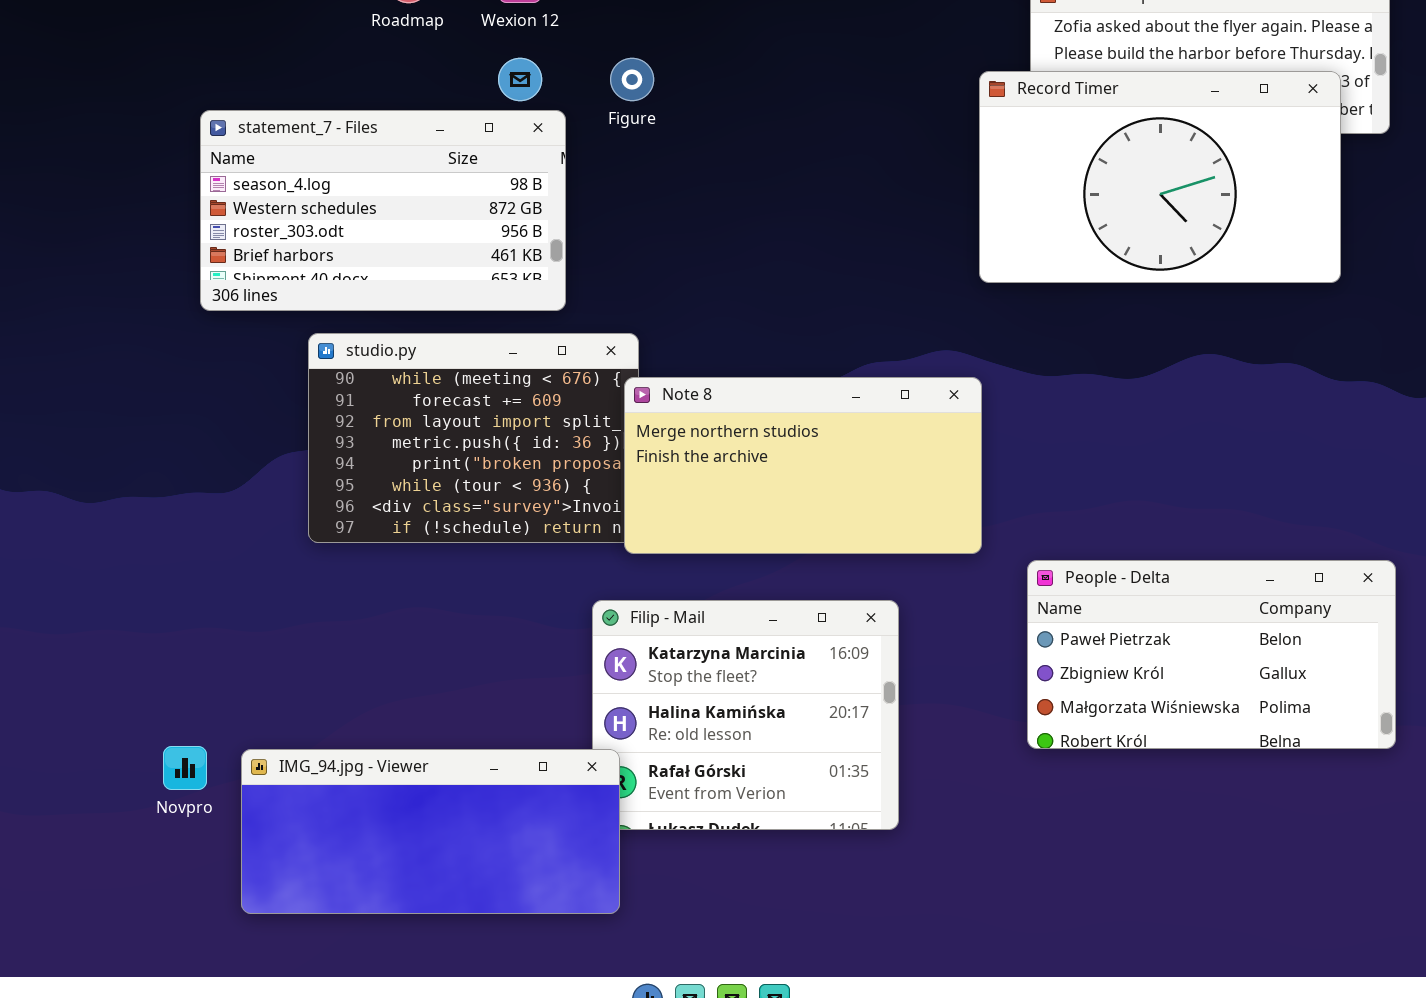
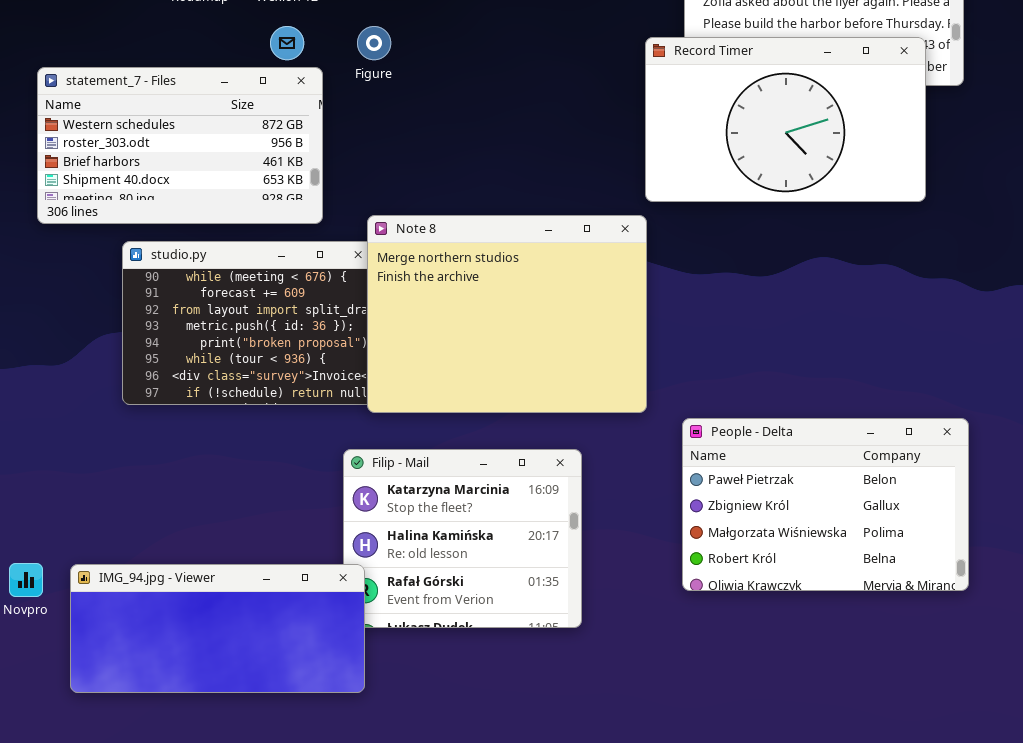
statement_7 - Files: [200,110,566,311] -> [37,67,323,224], scrolled down 1 row
Note 8: [624,377,982,554] -> [367,215,647,413], resized
People - Delta: [1027,560,1396,749] -> [682,418,969,591], resized

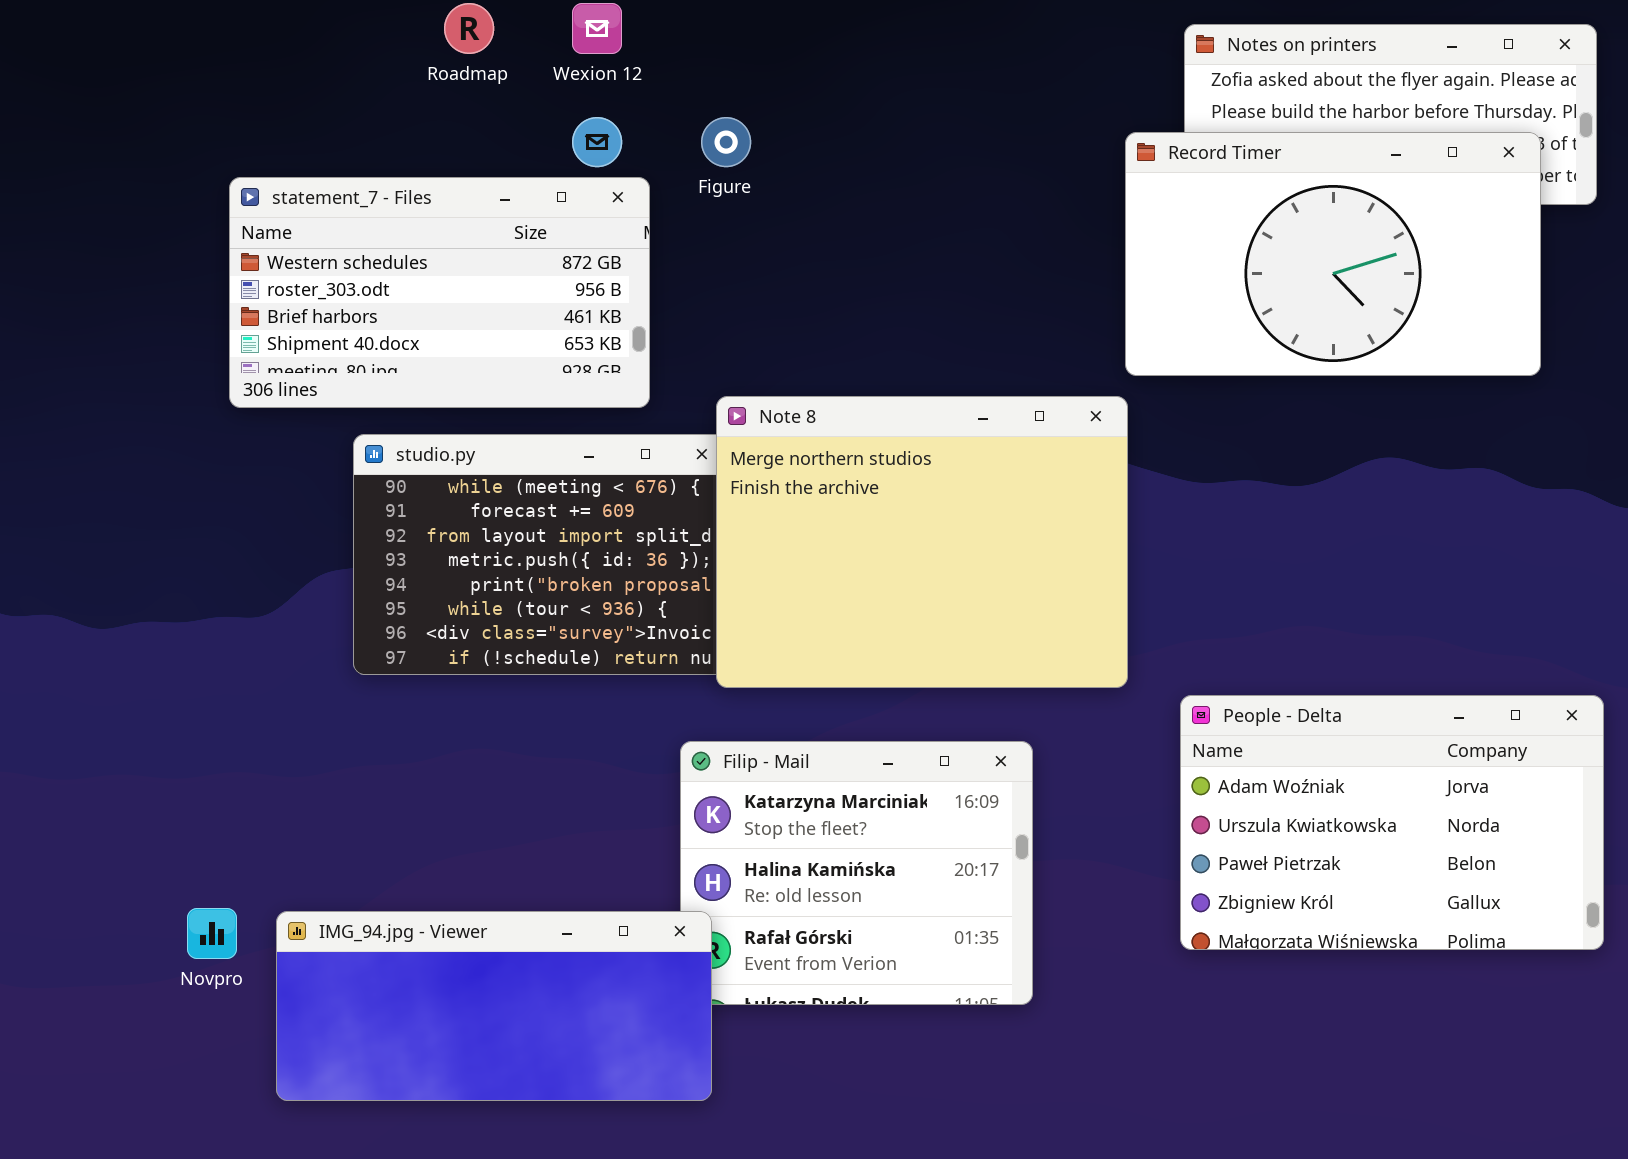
People - Delta: [682,418,969,591] -> [1180,695,1604,950], scrolled up 2 rows

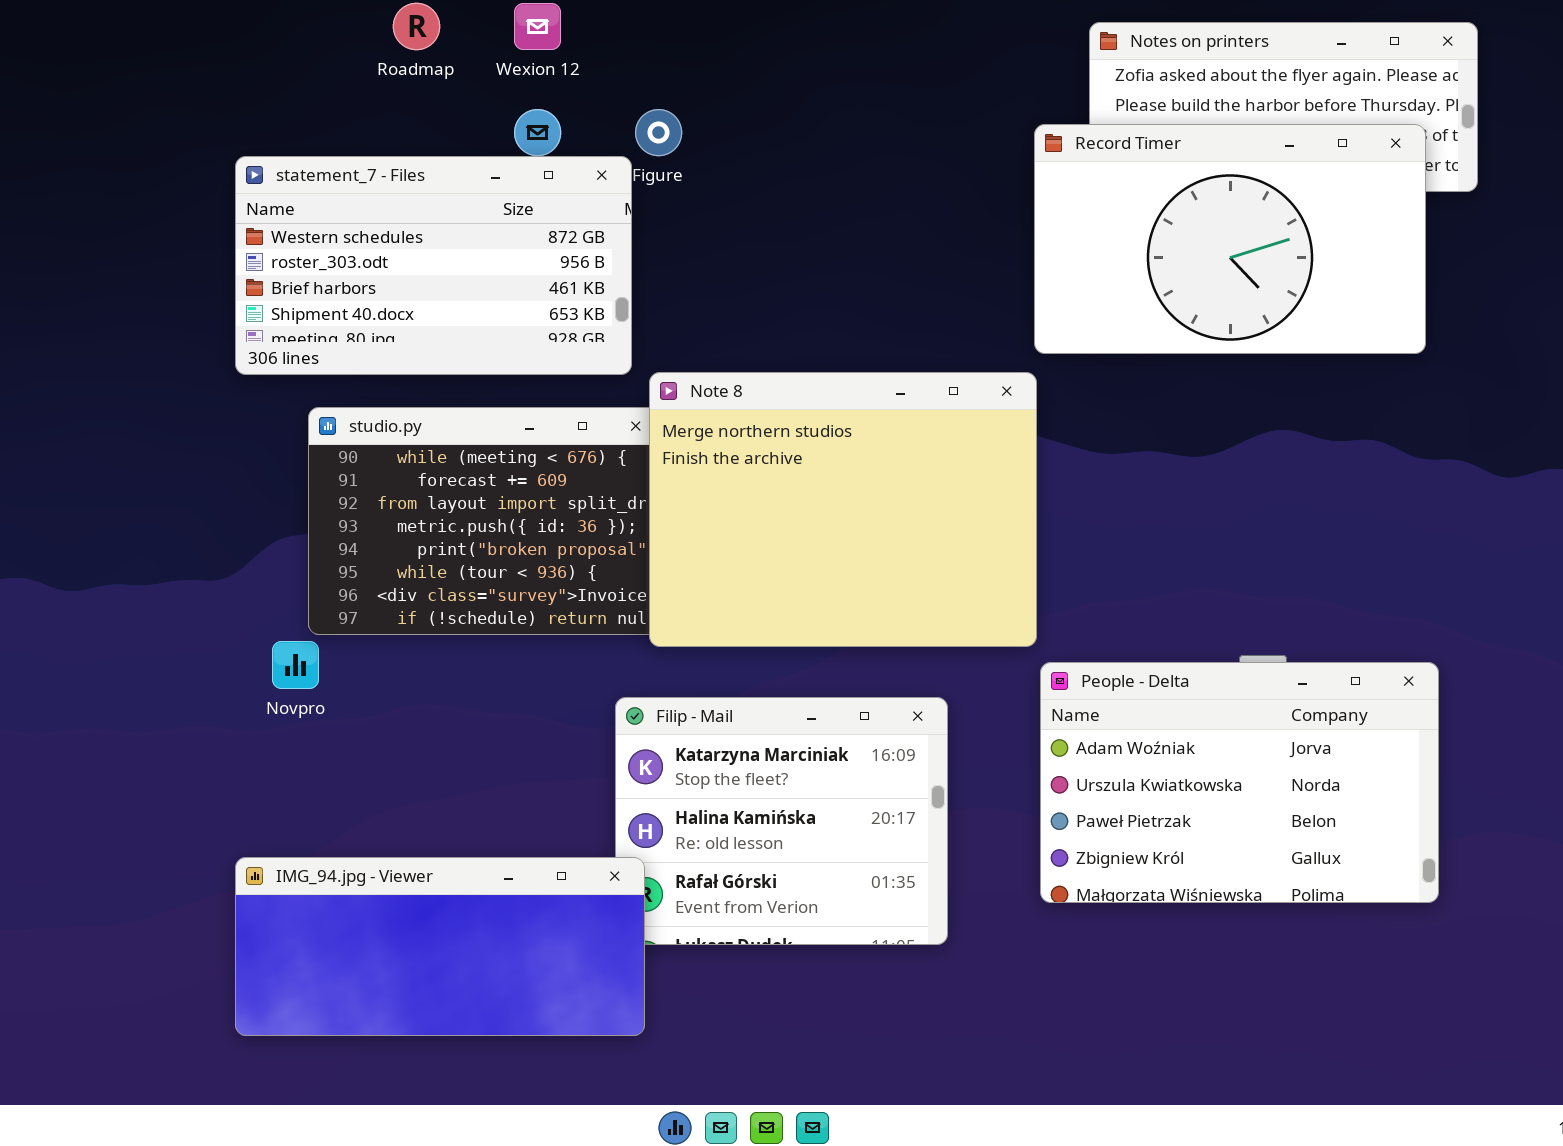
statement_7 - Files: [229,177,650,408] -> [235,156,632,375], moved
People - Delta: [1180,695,1604,950] -> [1040,662,1439,903], moved
Novpro: [187,908,237,959] -> [272,641,319,689], moved

